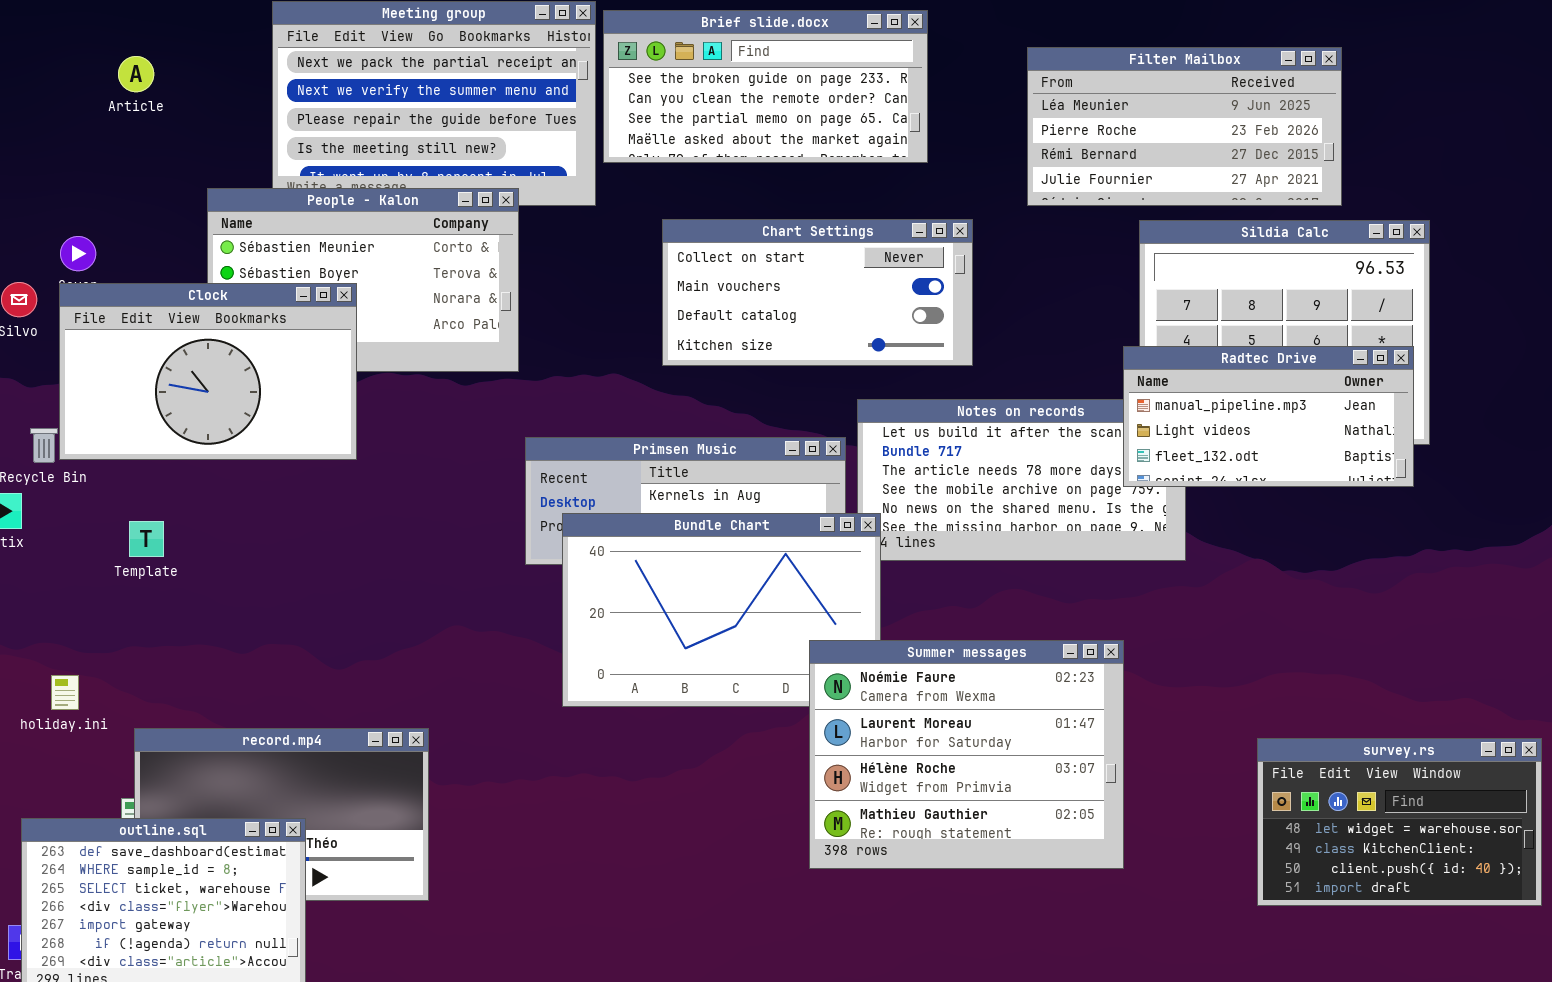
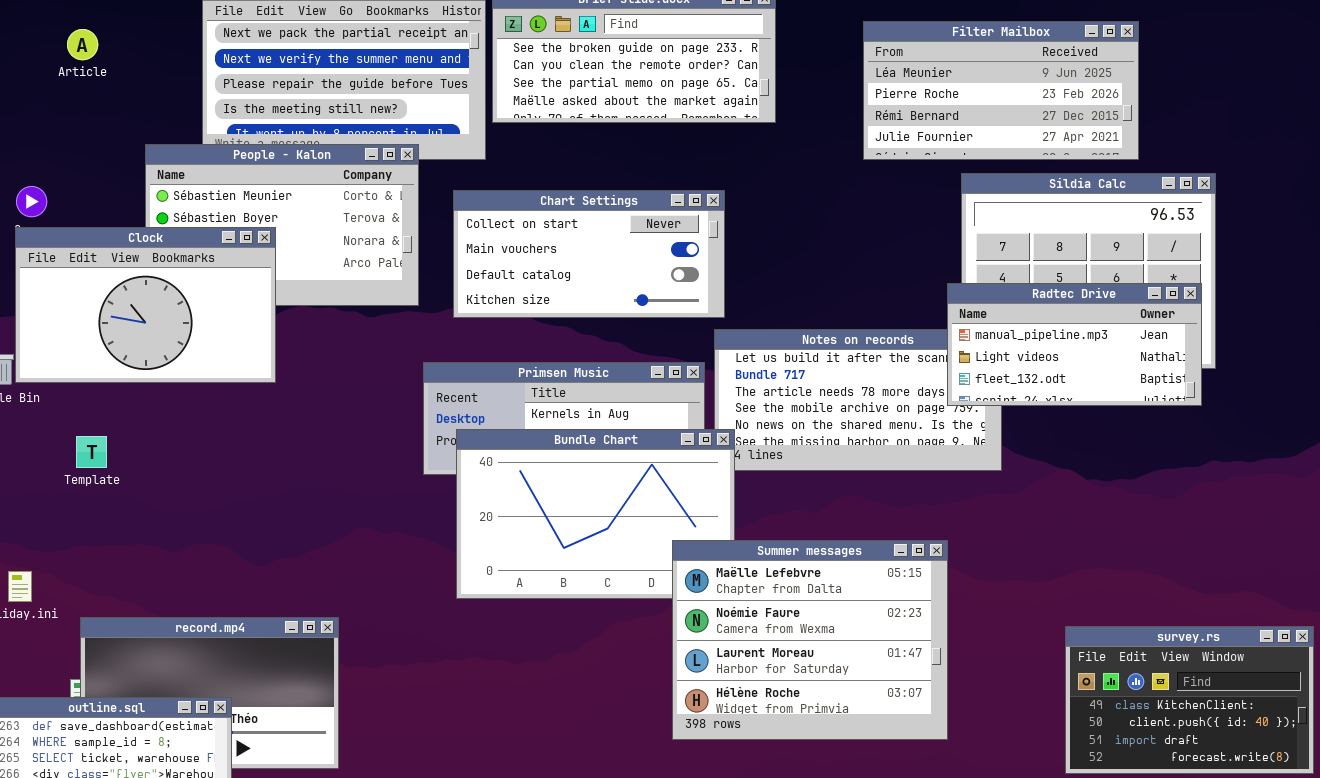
Chart Settings: [662,219,973,366] -> [453,190,725,318], moved
Summer messages: [809,640,1124,869] -> [672,540,948,740], scrolled up 1 row
survey.rs: [1257,738,1542,906] -> [1065,626,1314,774], scrolled down 1 row

